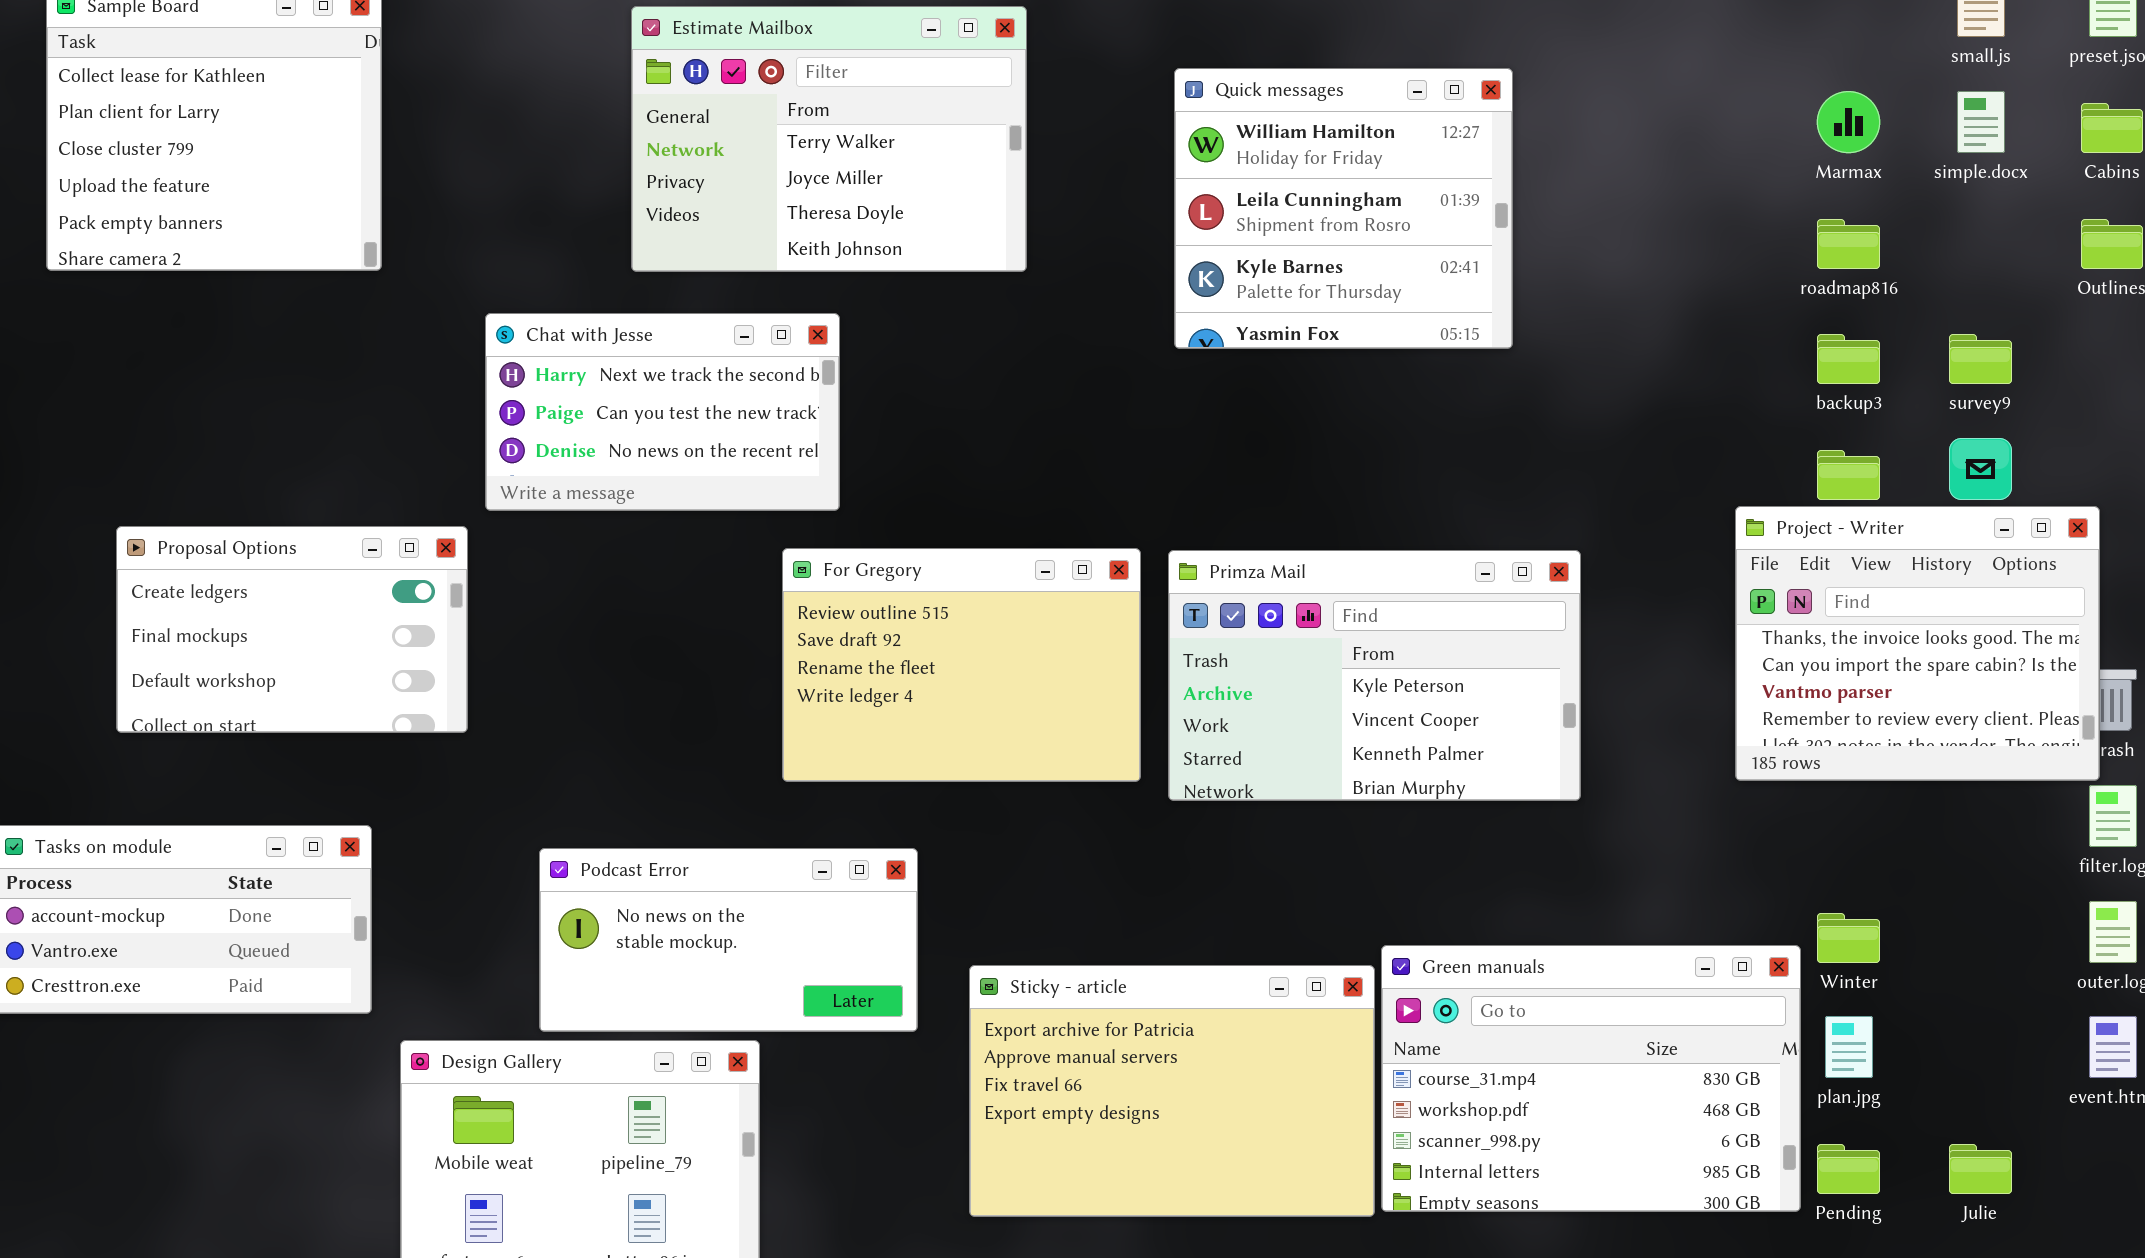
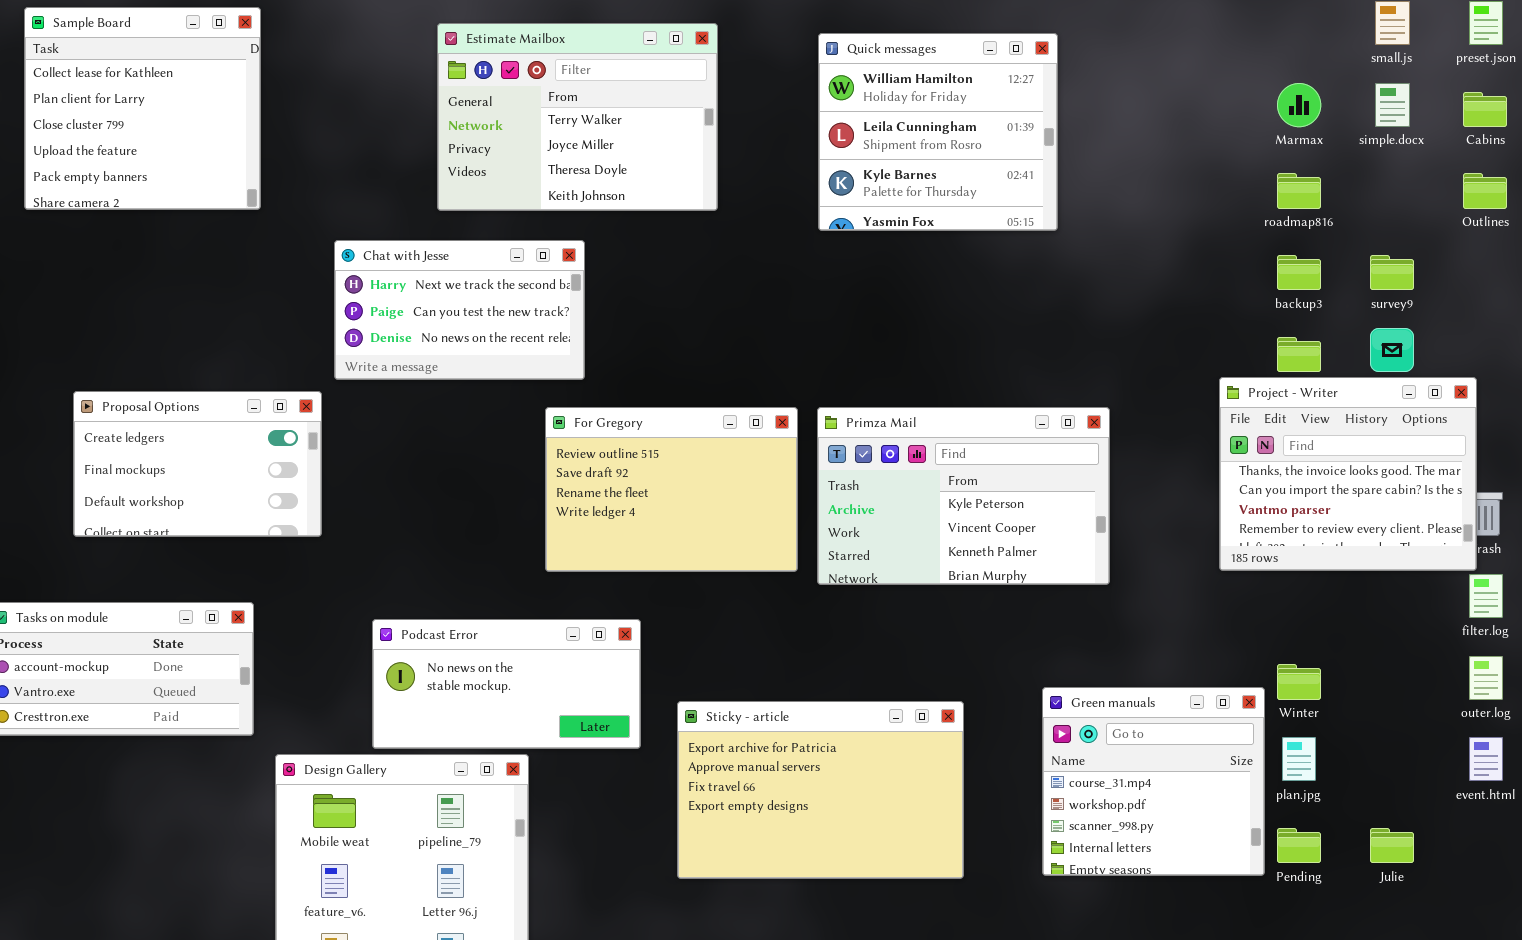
Quick messages: [1174,68,1513,349] -> [818,33,1058,231], moved
Green manuals: [1381,945,1801,1212] -> [1042,687,1265,876], resized

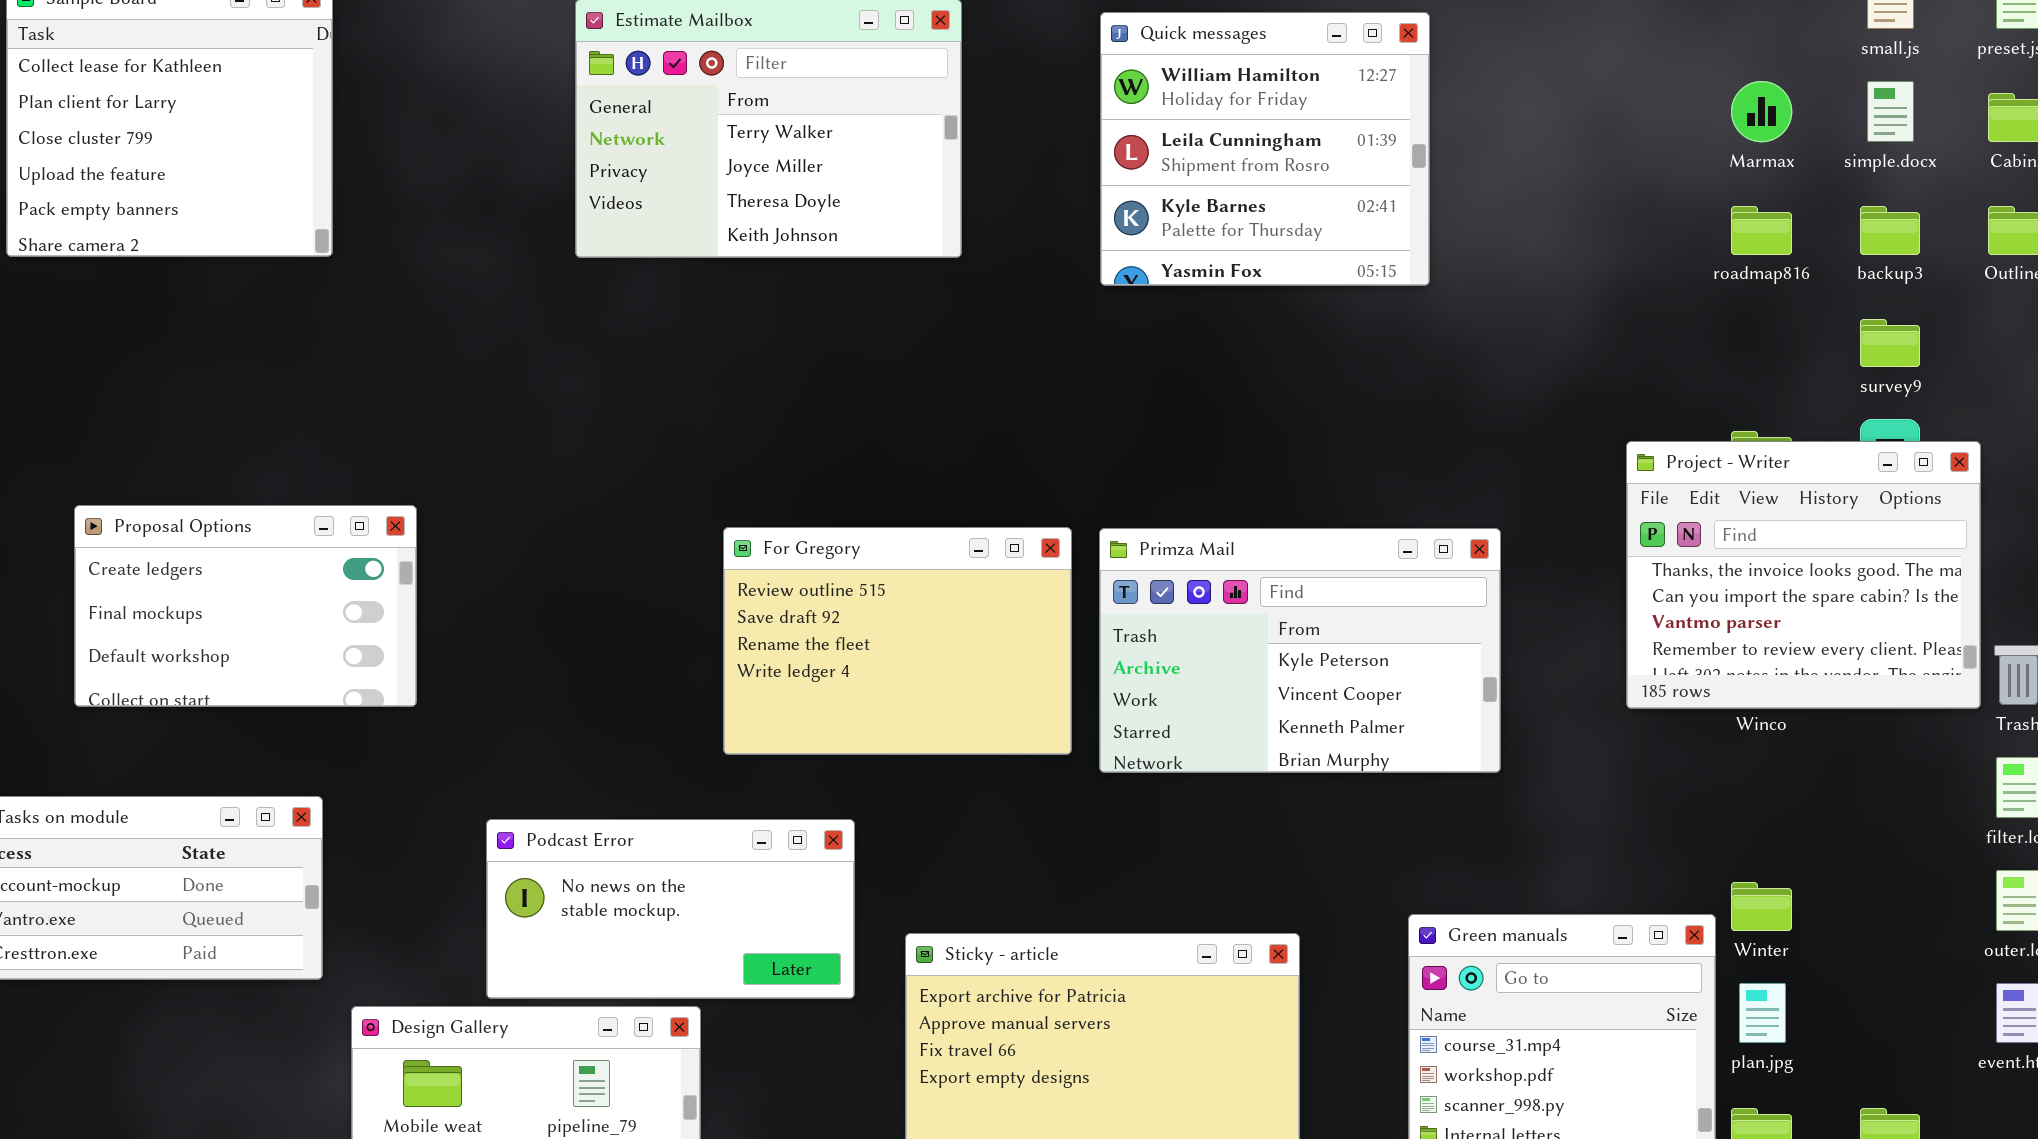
Chat with Jesse: [334,240,585,380] -> none, closed
backup3: [1277,255,1321,290] -> [1860,206,1920,255], moved
Project - Writer: [1219,377,1477,571] -> [1626,441,1981,709], moved

